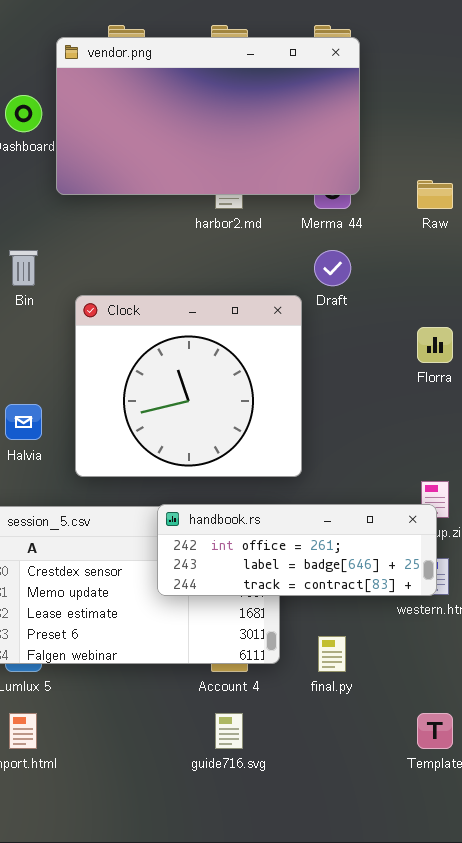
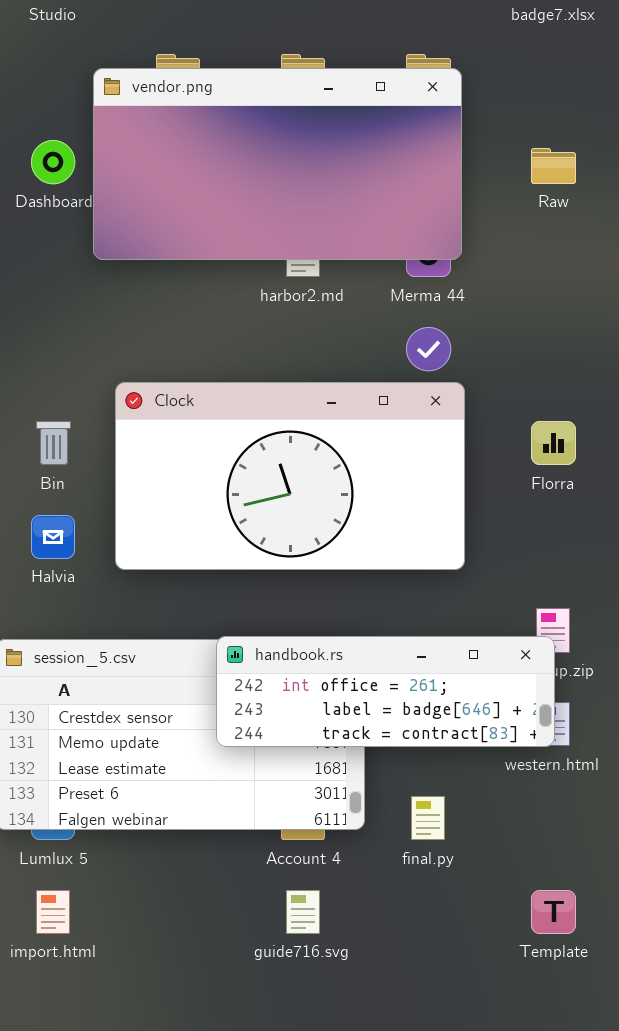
Raw: [417,180,453,209] -> [531,148,576,184], moved
Bin: [9,250,38,286] -> [36,421,71,465], moved
Clock: [75,295,302,477] -> [115,382,465,570], resized

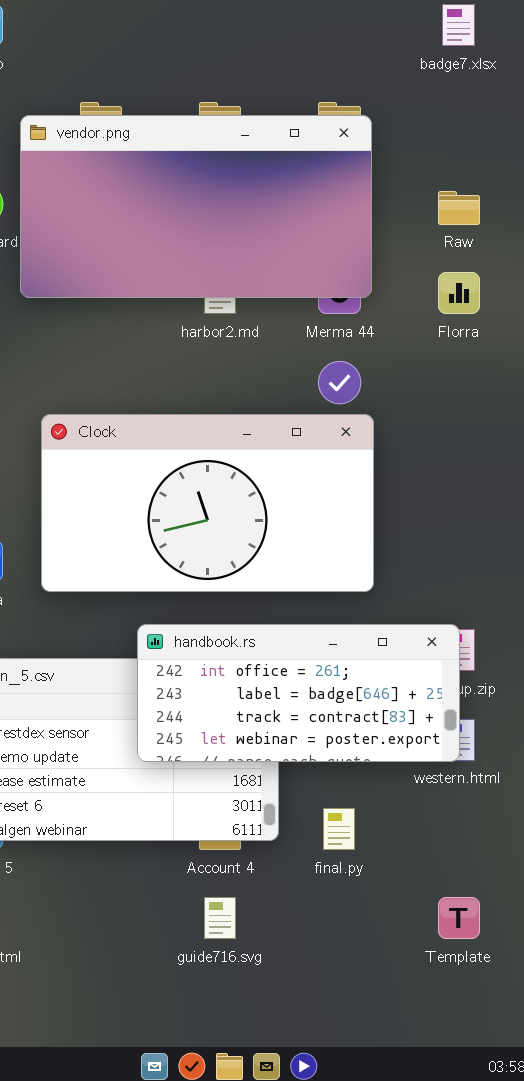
Florra: [531,421,576,465] -> [438,272,480,314], moved
handbook.rs: [216,636,555,747] -> [137,624,460,762], resized

